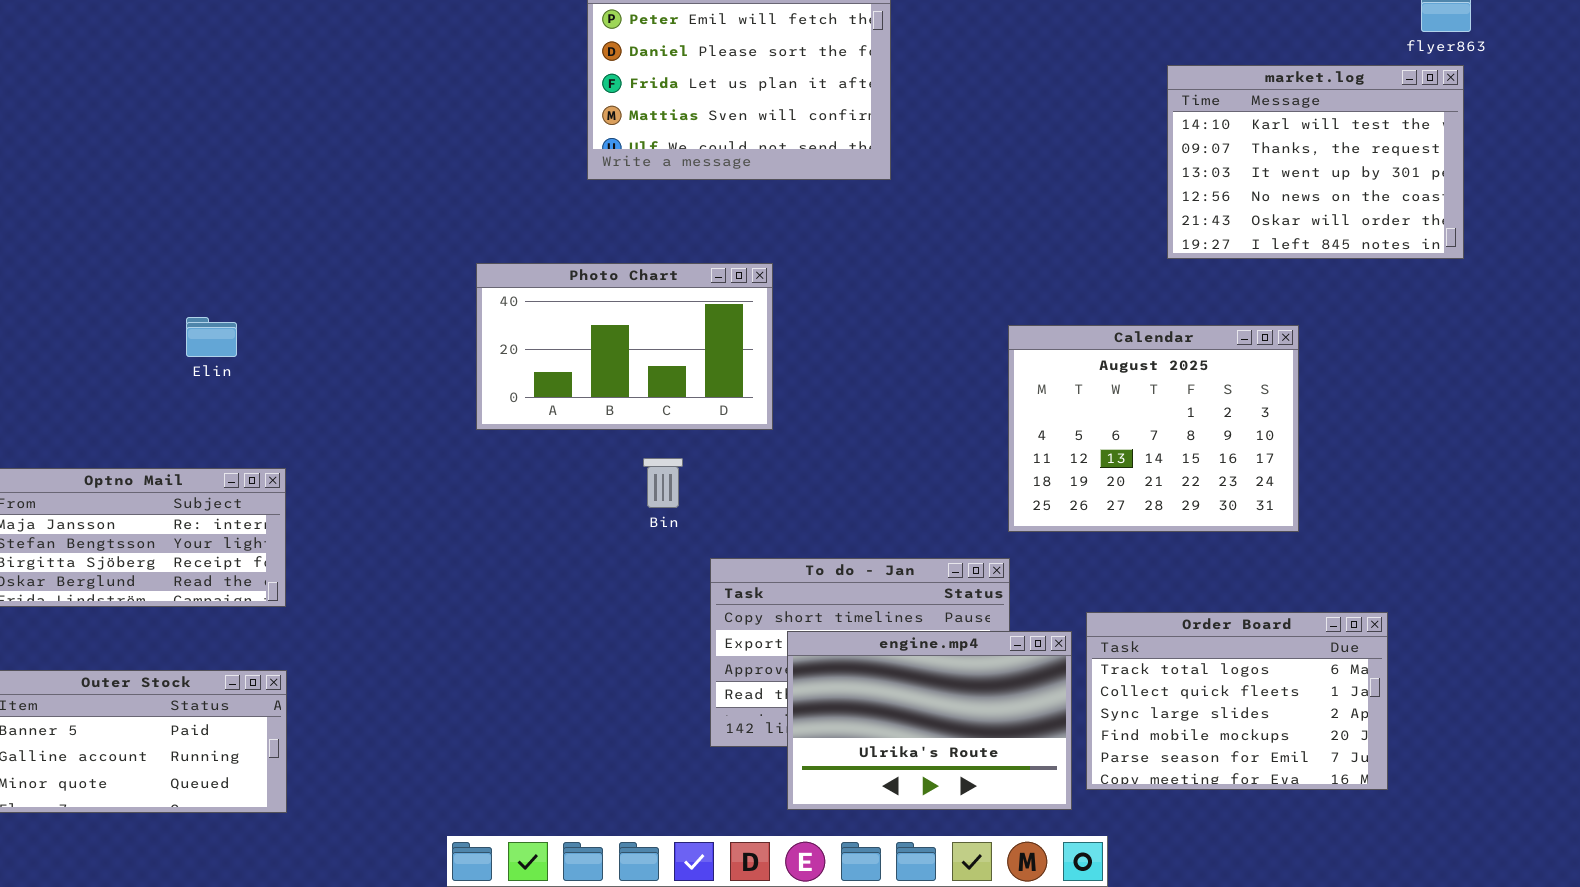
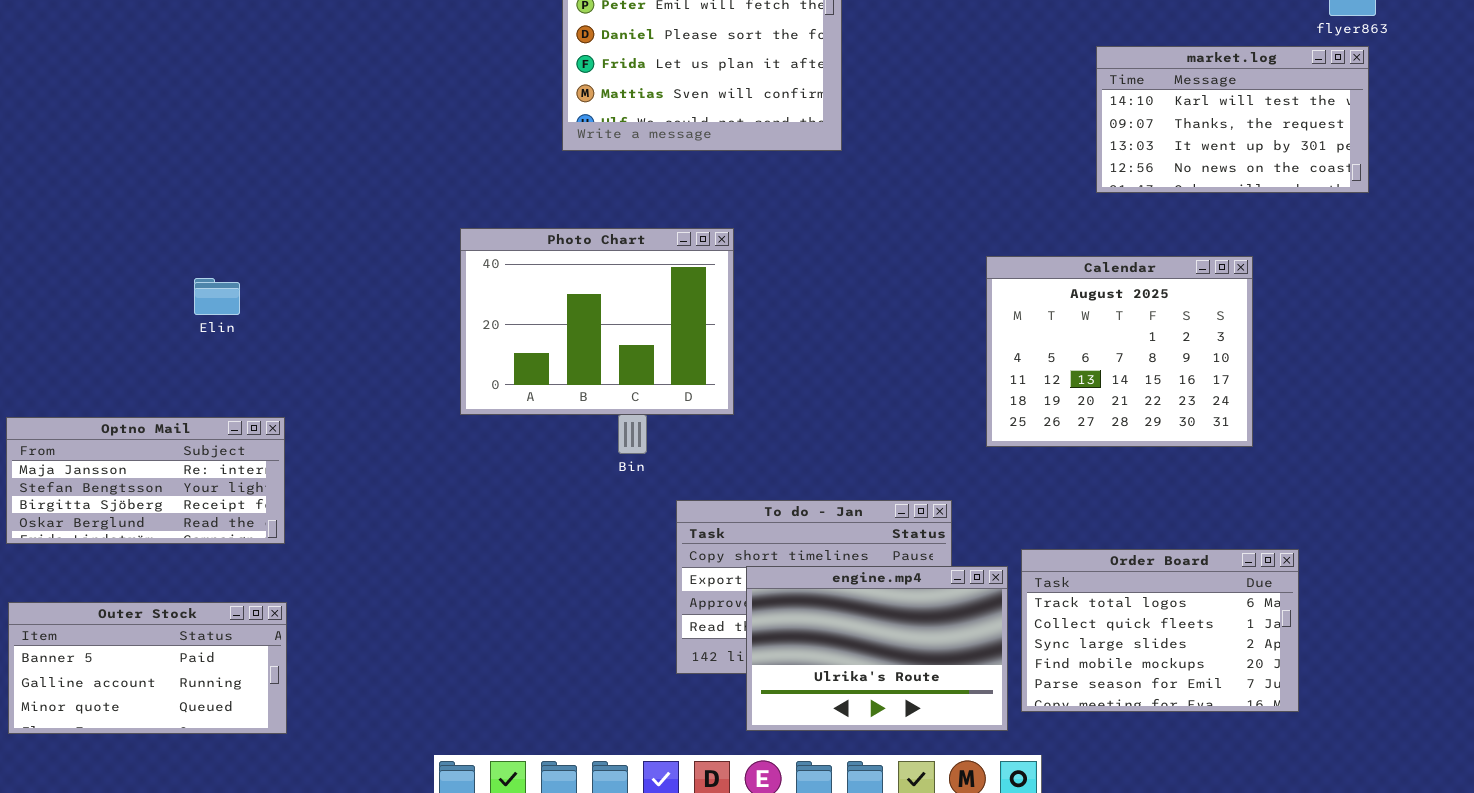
market.log: [1167,65,1464,259] -> [1096,46,1369,193], resized
Photo Chart: [476,263,773,430] -> [460,228,734,415], resized
Calendar: [1008,325,1299,532] -> [986,256,1253,447], moved

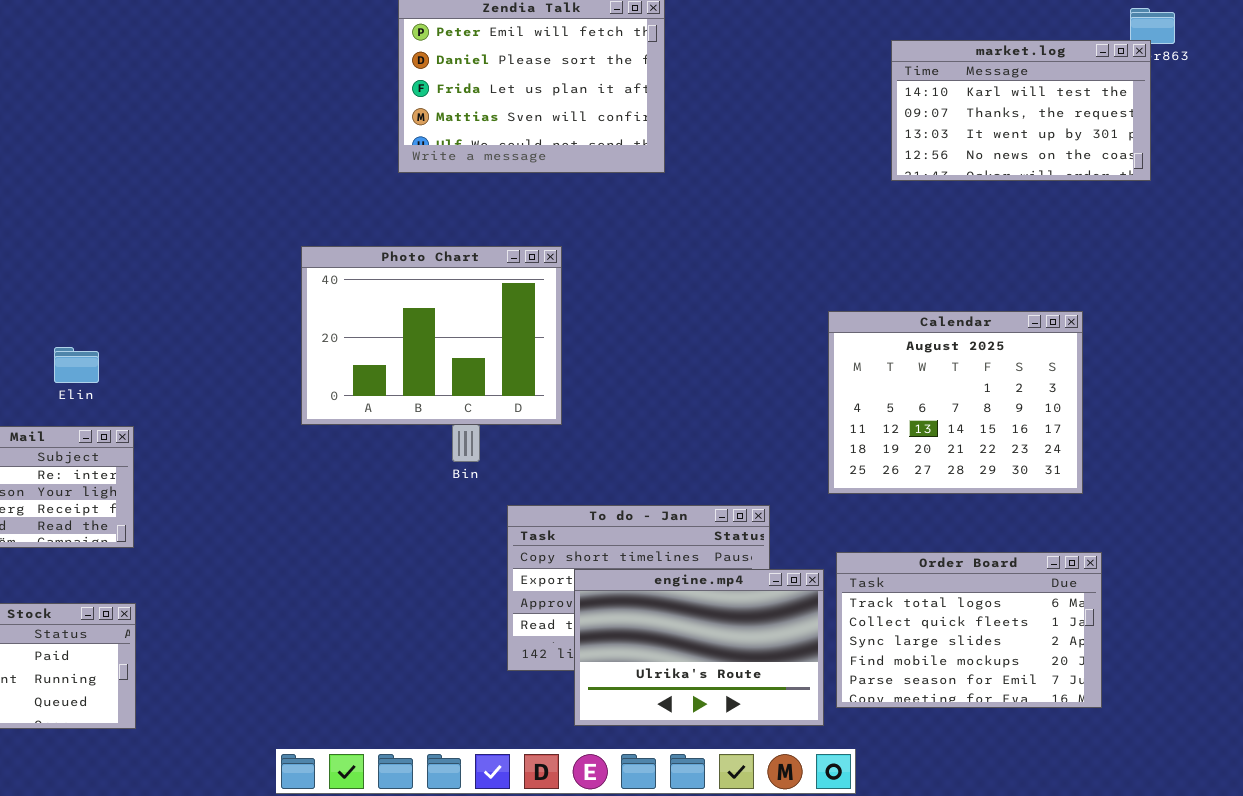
market.log: [1096,46,1369,193] -> [891,40,1151,181], moved
Calendar: [986,256,1253,447] -> [828,311,1083,494], moved
Elin: [194,278,240,315] -> [54,347,99,383], moved

